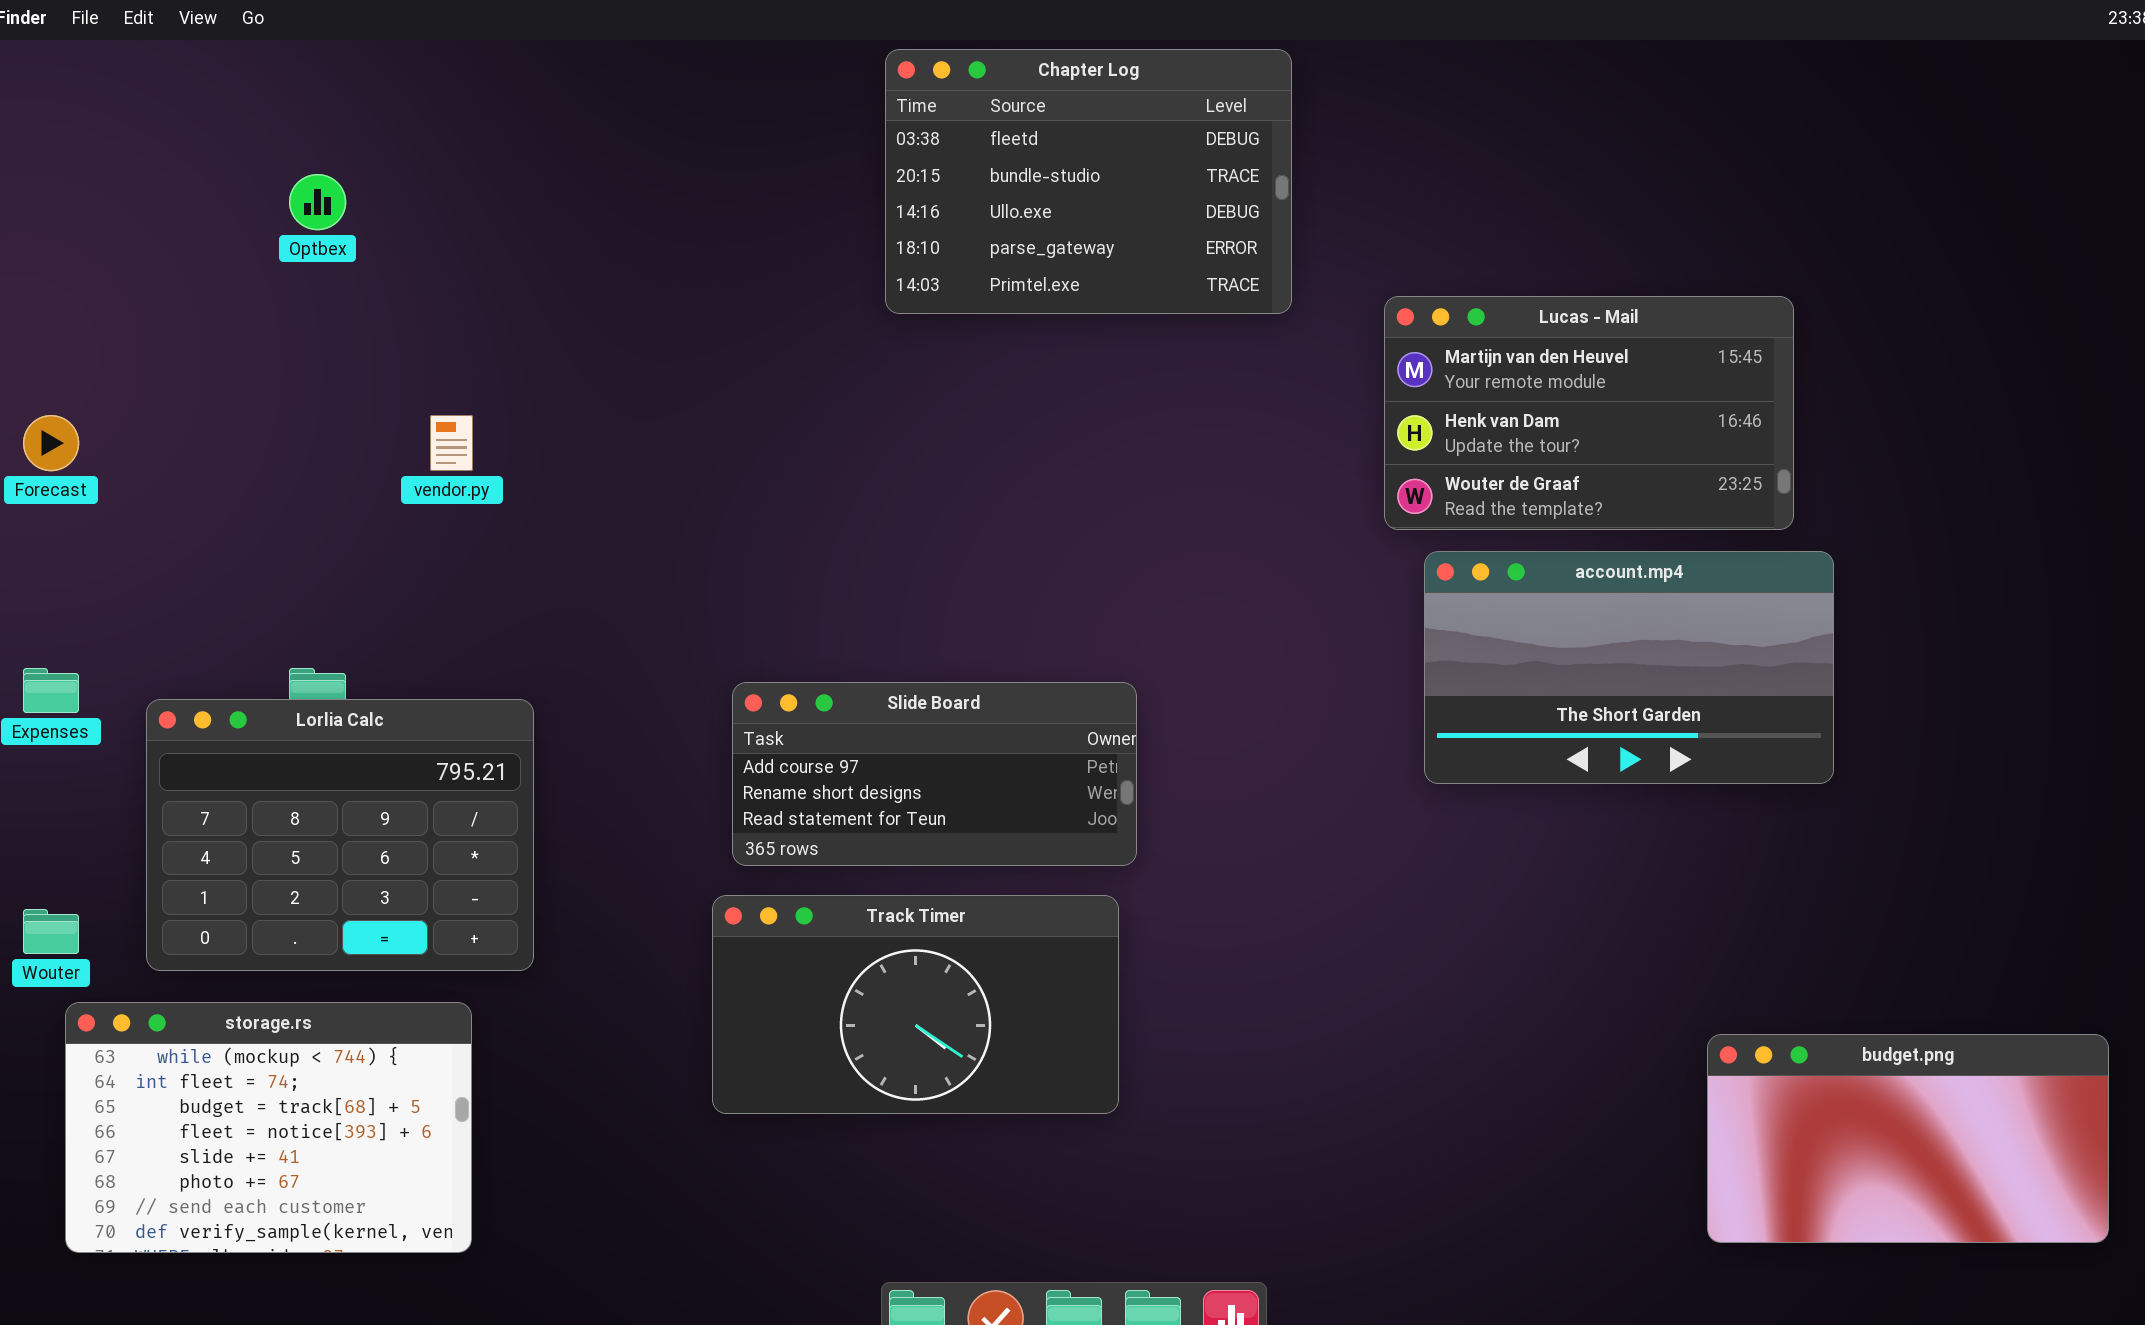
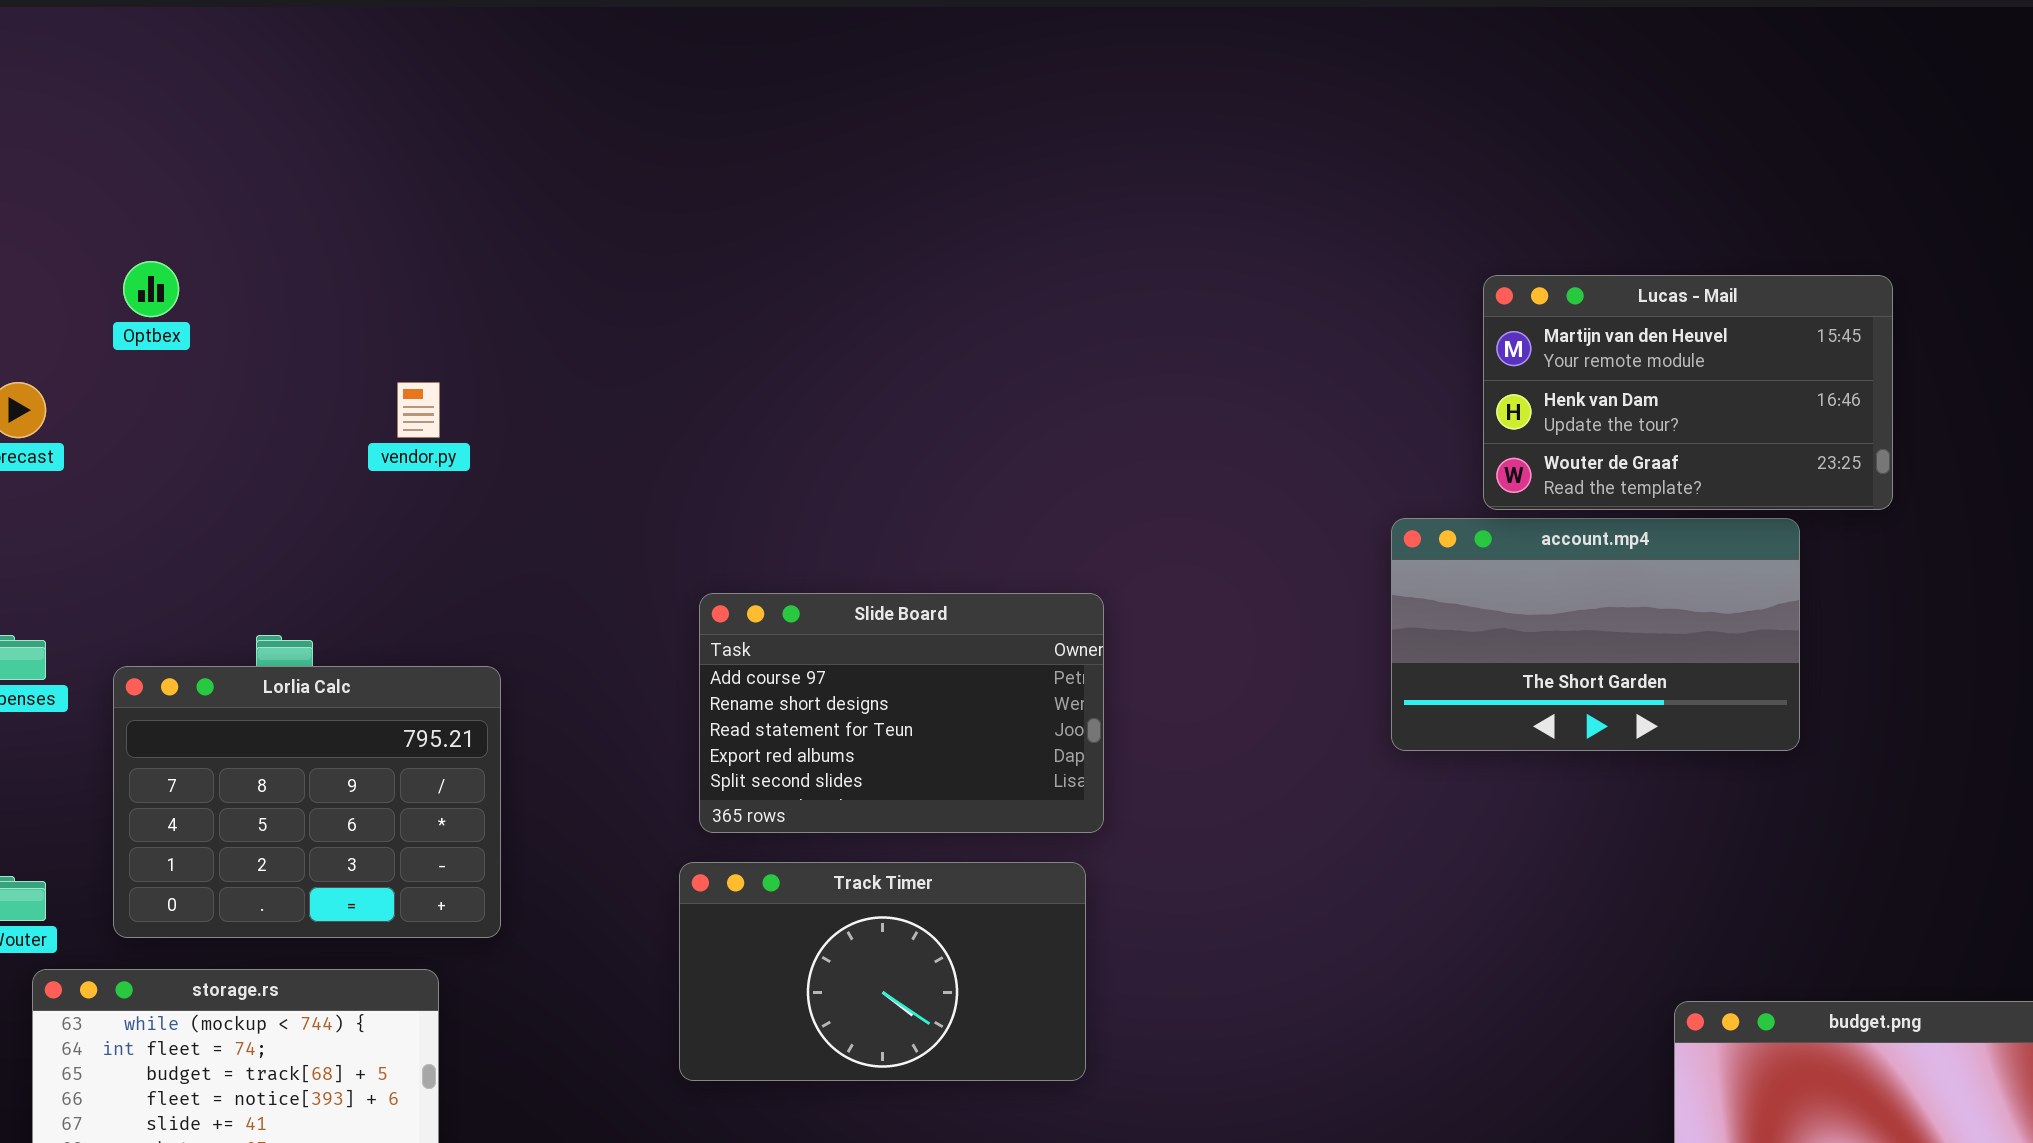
Chapter Log: [885,49,1292,314] -> none, closed
Optbex: [289,174,346,230] -> [123,261,179,317], moved
Lucas - Mail: [1384,296,1794,530] -> [1483,275,1893,510], moved
Slide Board: [732,682,1137,866] -> [699,593,1104,833], resized

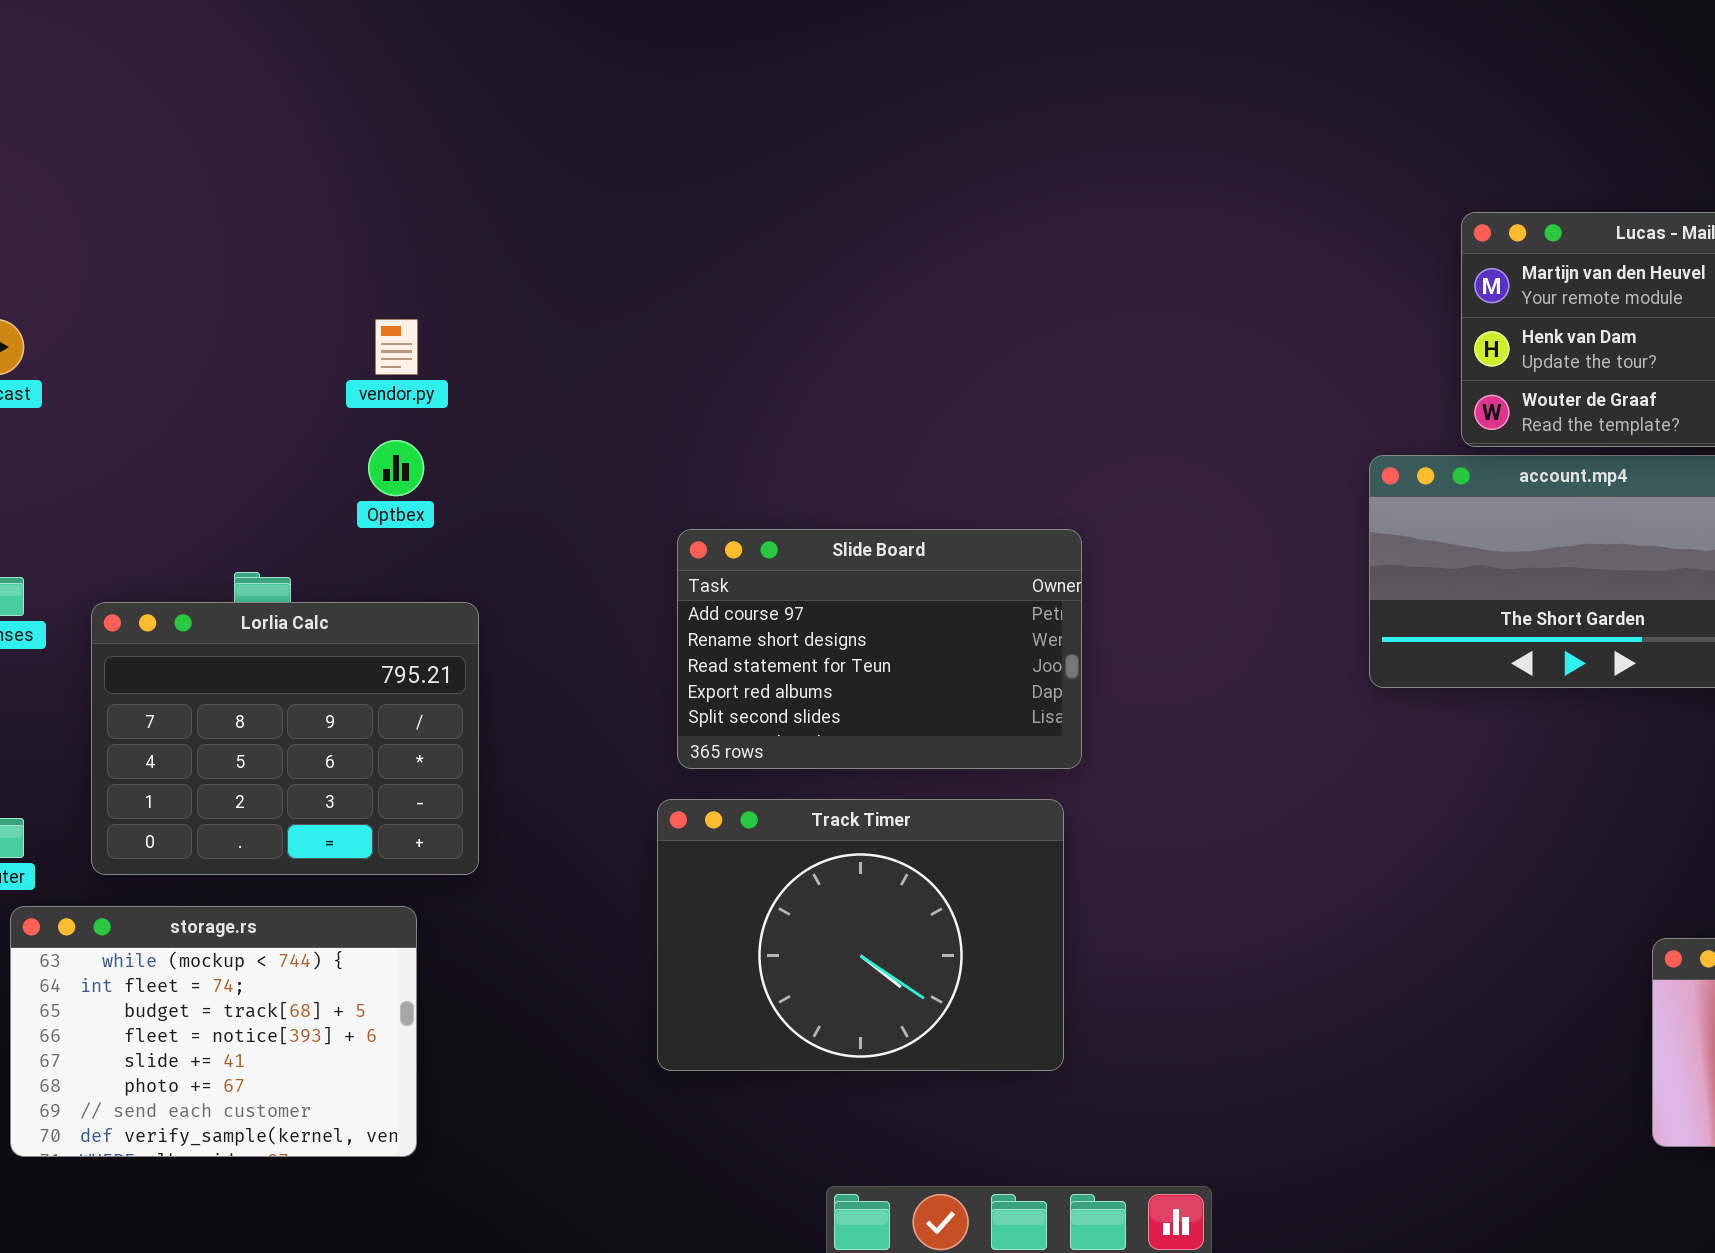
Optbex: [123,261,179,317] -> [368,440,424,496], moved
Track Timer: [679,862,1086,1081] -> [657,799,1064,1071], resized

